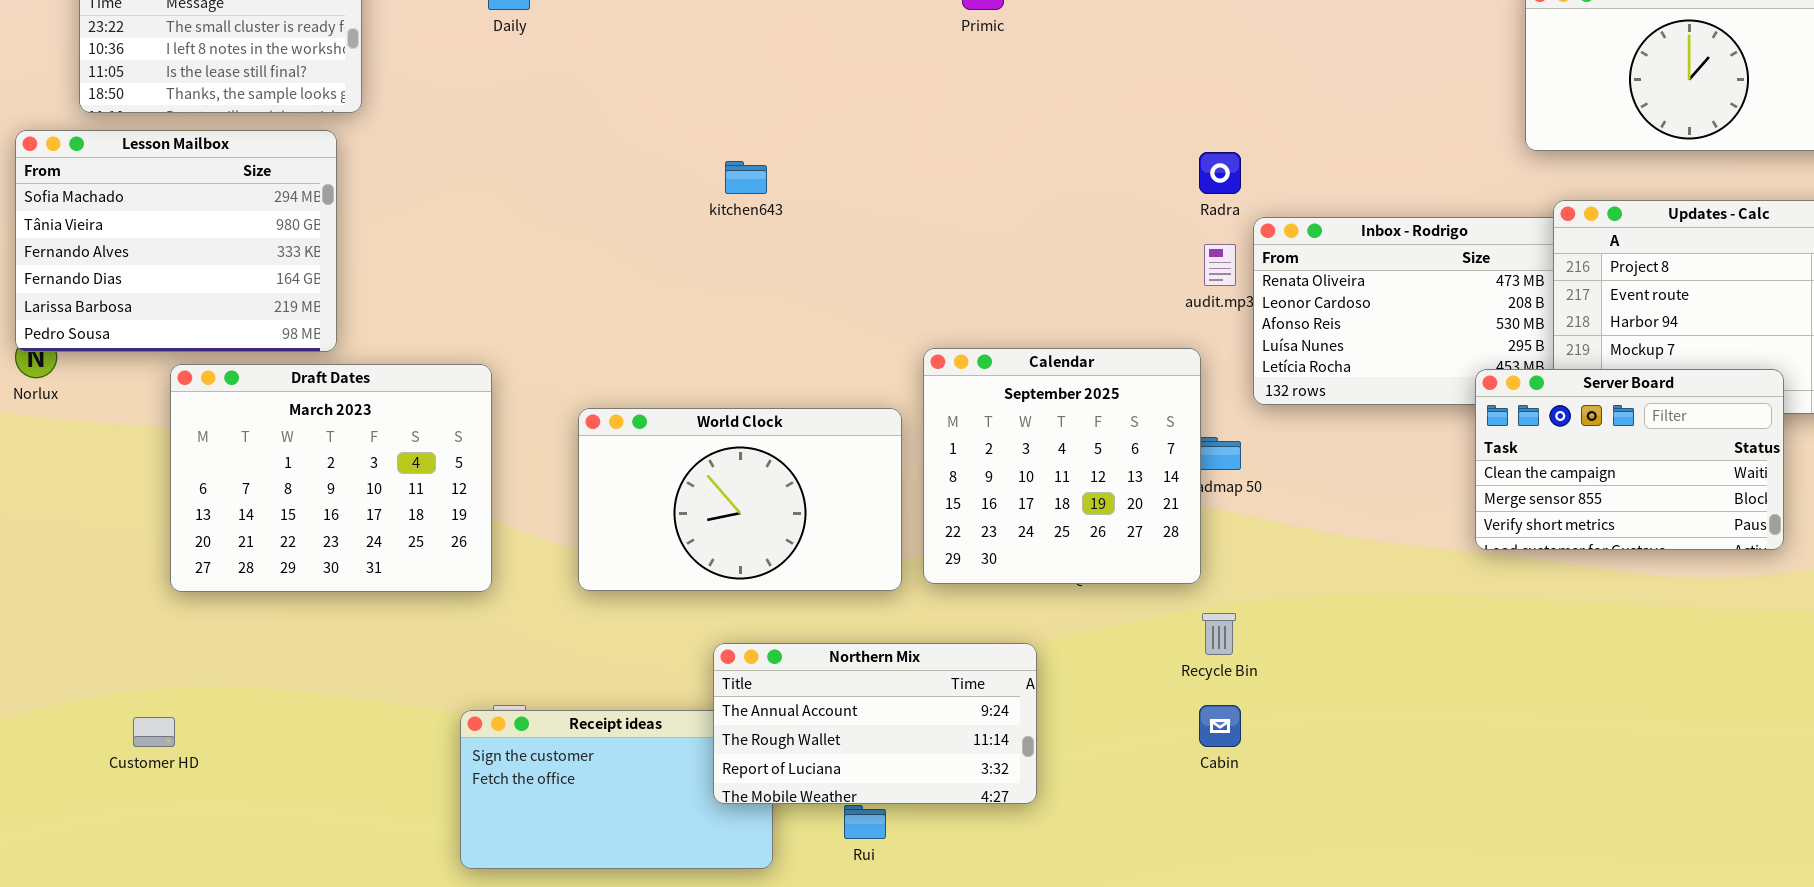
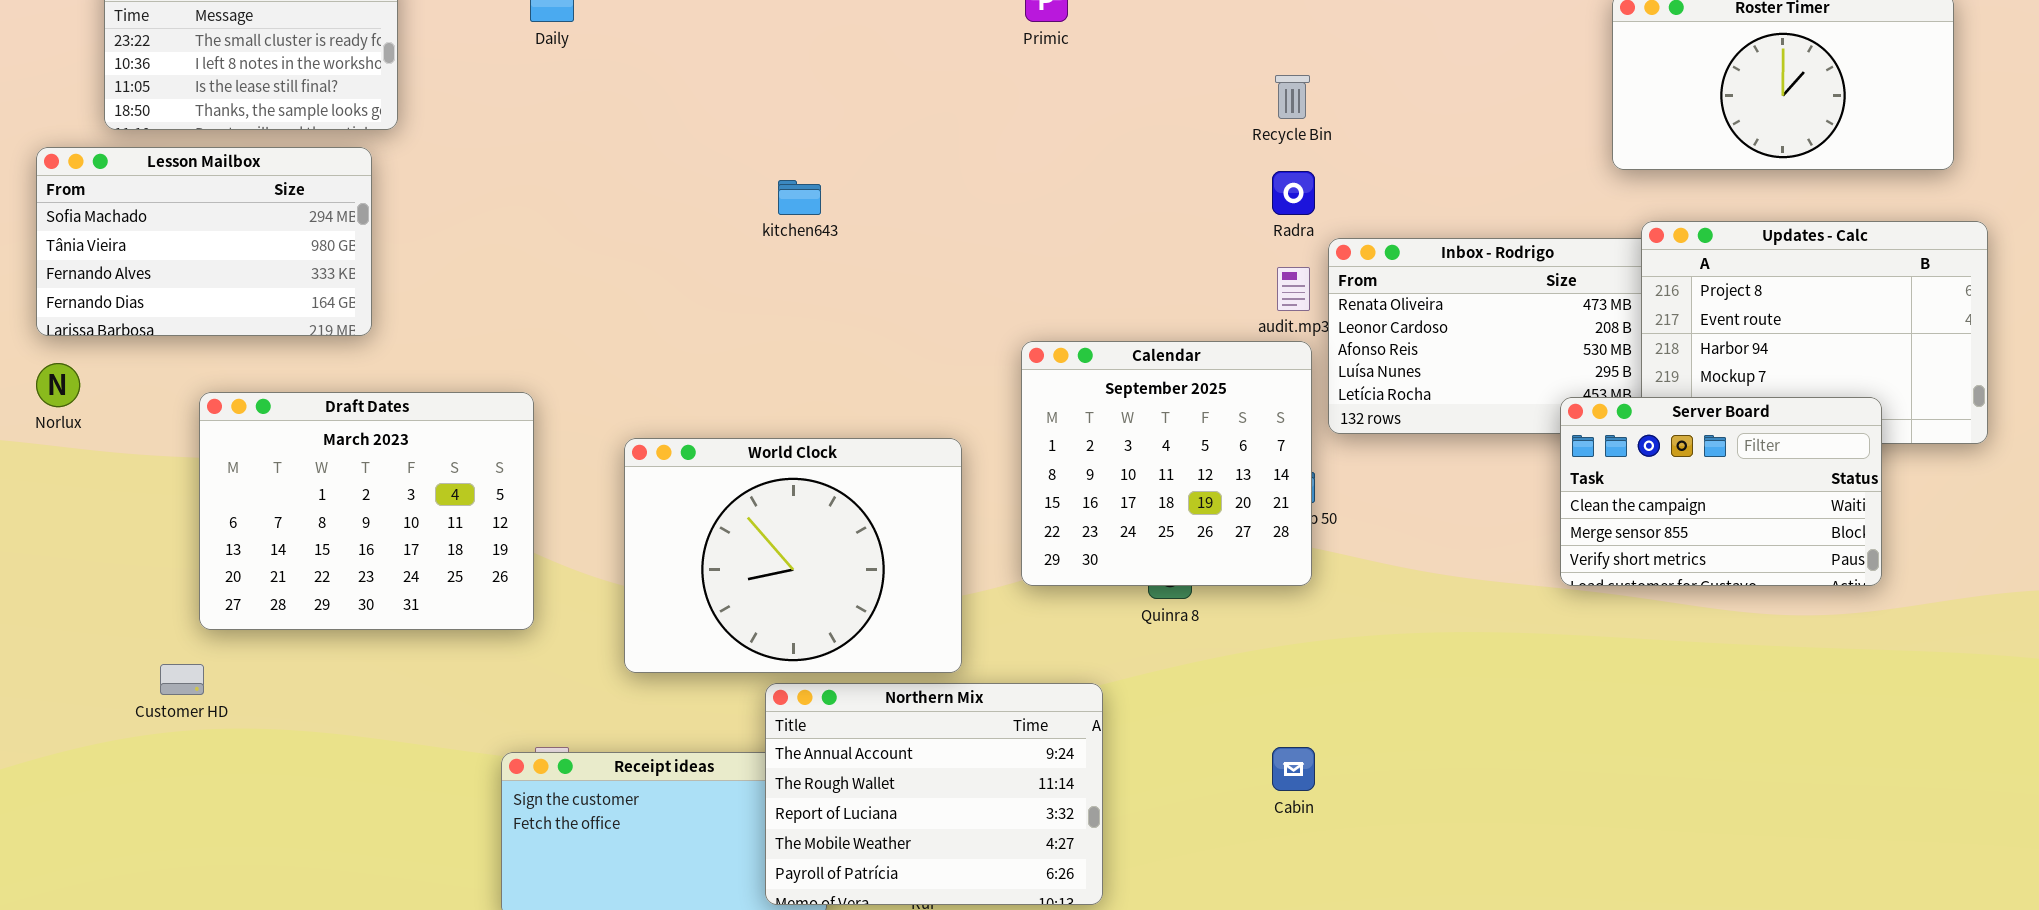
Lesson Mailbox: [15,130,337,352] -> [36,147,372,336], resized
Calendar: [923,348,1201,584] -> [1021,341,1312,586], moved
World Clock: [578,408,902,591] -> [624,438,962,673], resized
Recycle Bin: [1202,613,1236,655] -> [1275,75,1310,119], moved
Northern Mix: [713,643,1037,804] -> [765,683,1103,905], resized
Customer HD: [133,717,175,747] -> [160,664,204,695], moved

